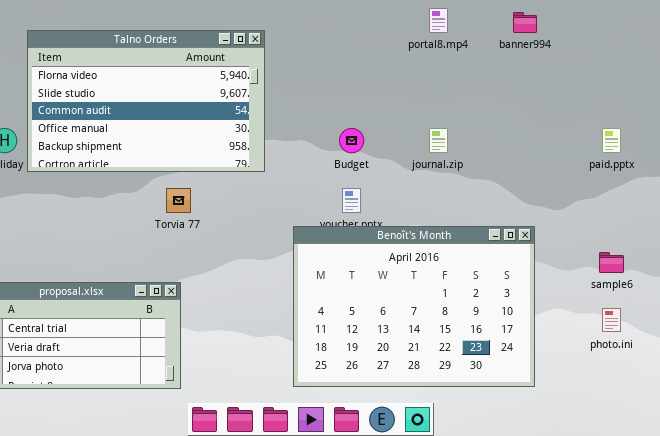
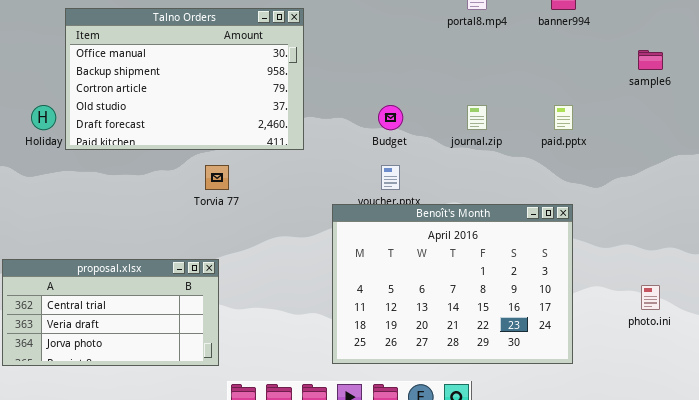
Talno Orders: [27,30,265,172] -> [65,8,304,150], scrolled down 3 rows
paid.pptx: [602,128,621,153] -> [554,105,573,130], moved
sample6: [599,252,624,273] -> [638,50,663,70], moved

